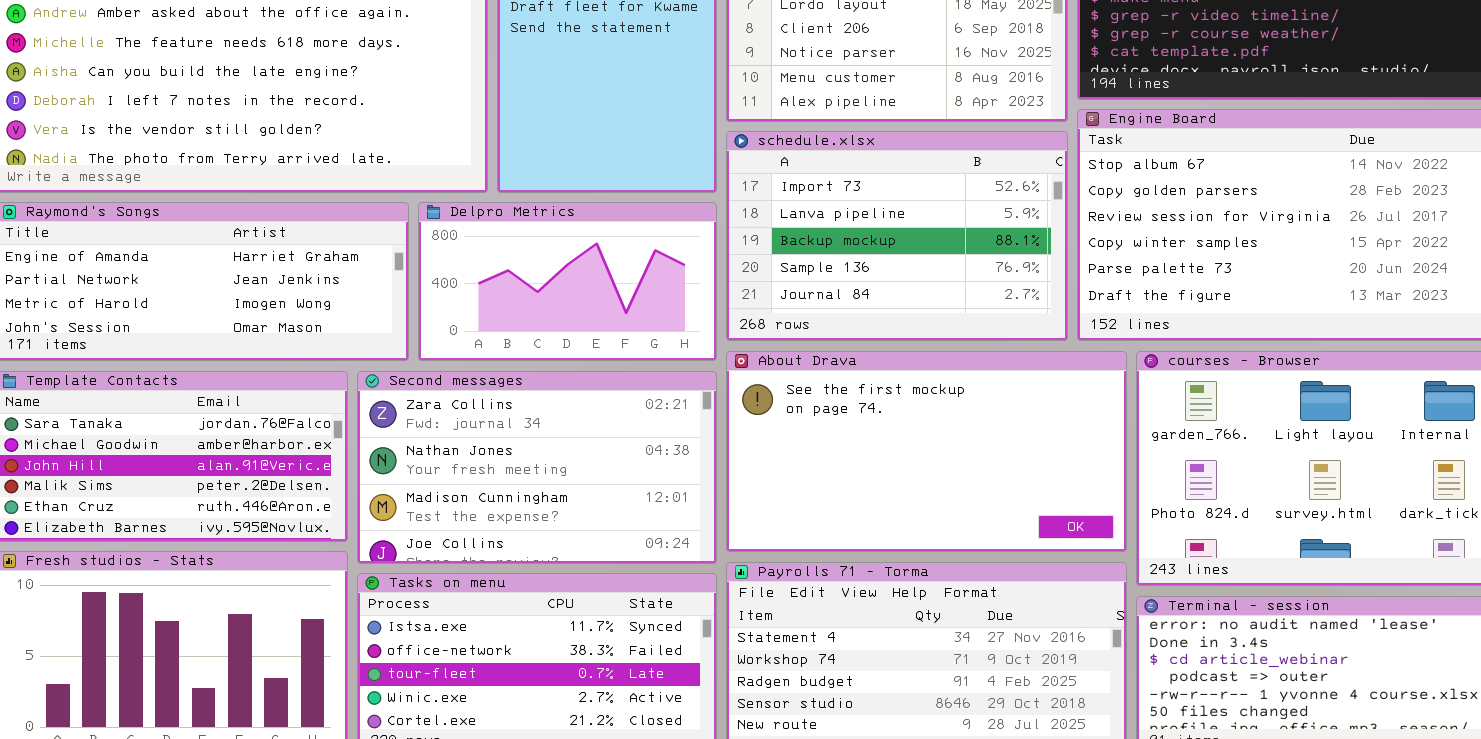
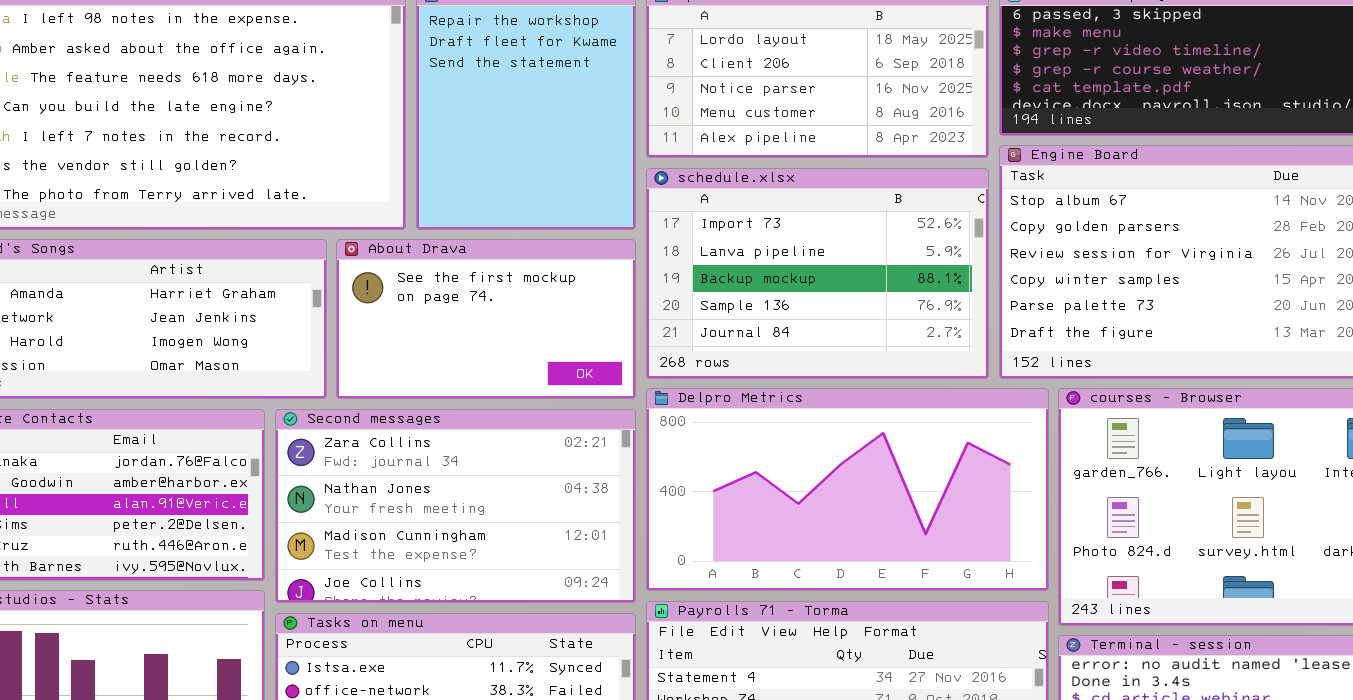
Delpro Metrics: [418,202,717,361] -> [646,388,1049,591], moved, resized
About Drava: [726,351,1127,552] -> [336,239,636,399], moved, resized

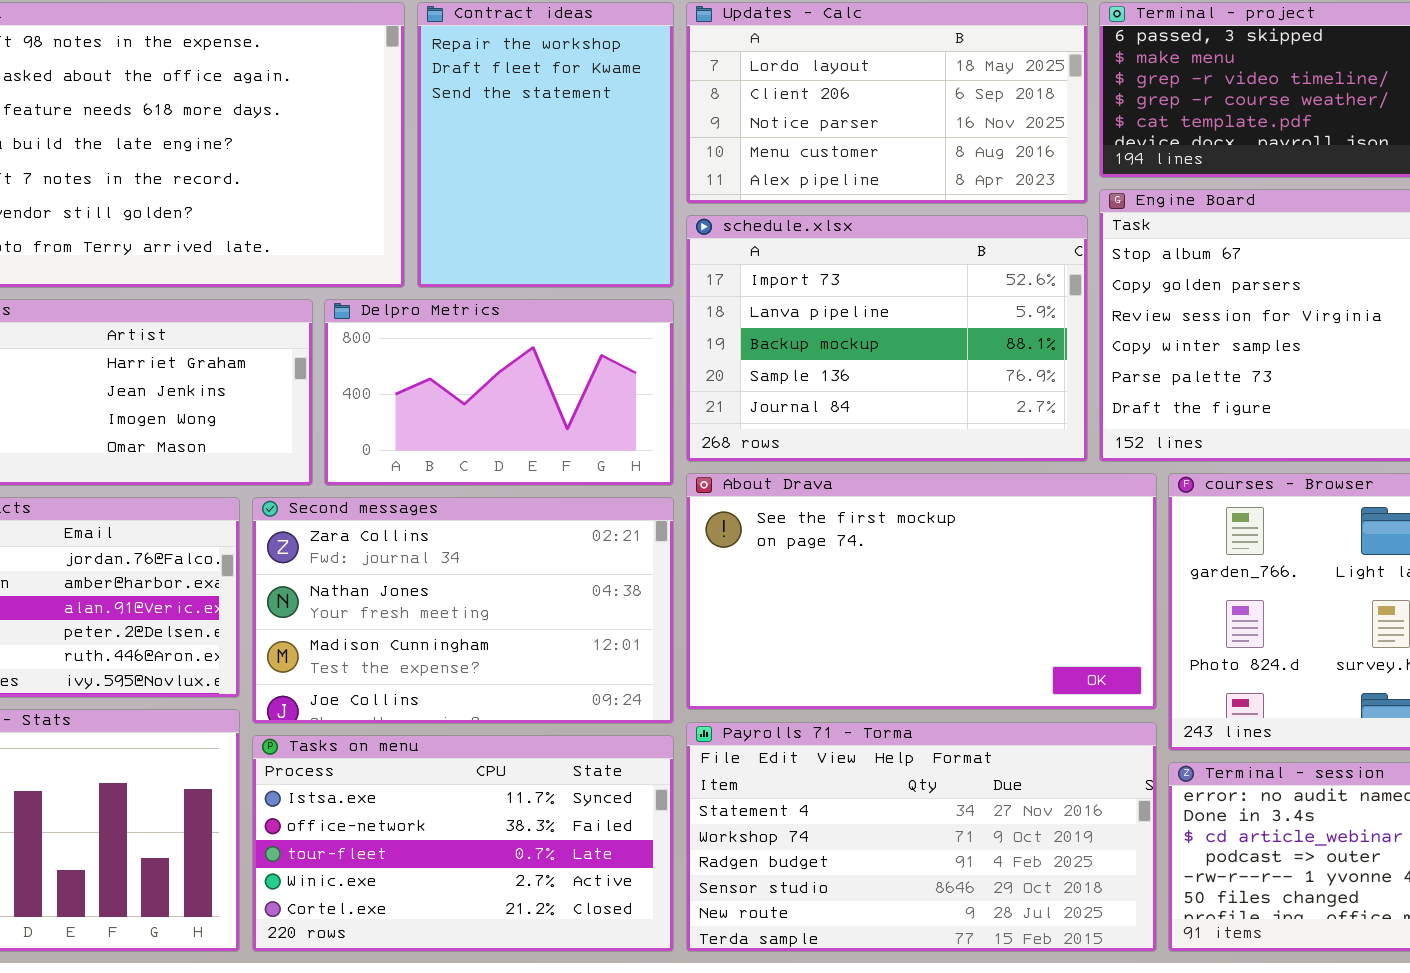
About Drava: [336,239,636,399] -> [686,473,1157,710], moved, resized
Delpro Metrics: [646,388,1049,591] -> [324,299,674,486], moved, resized

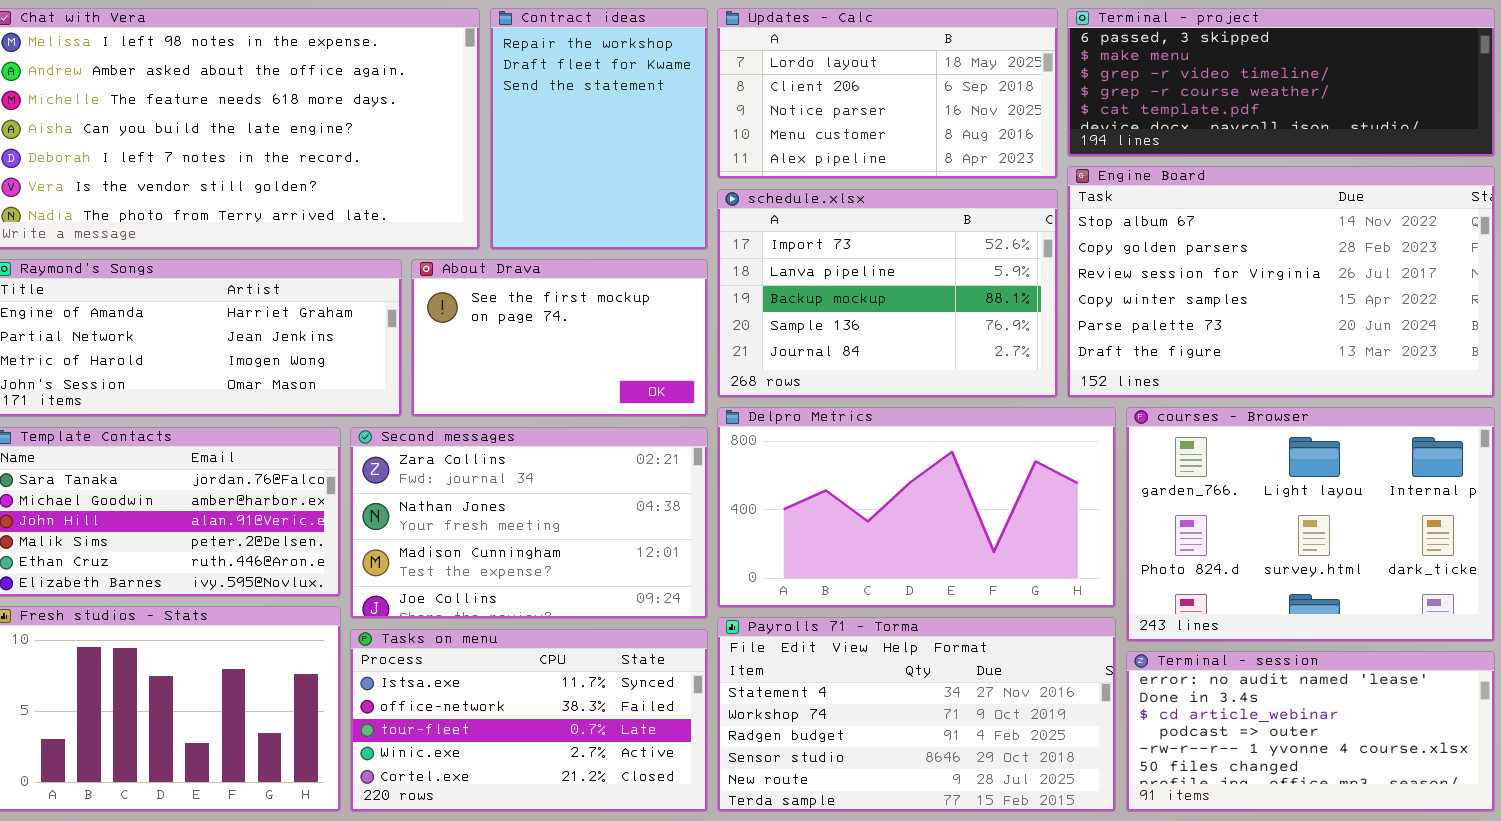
Delpro Metrics: [324,299,674,486] -> [717,407,1116,608], moved, resized
About Drava: [686,473,1157,710] -> [411,259,708,417], moved, resized

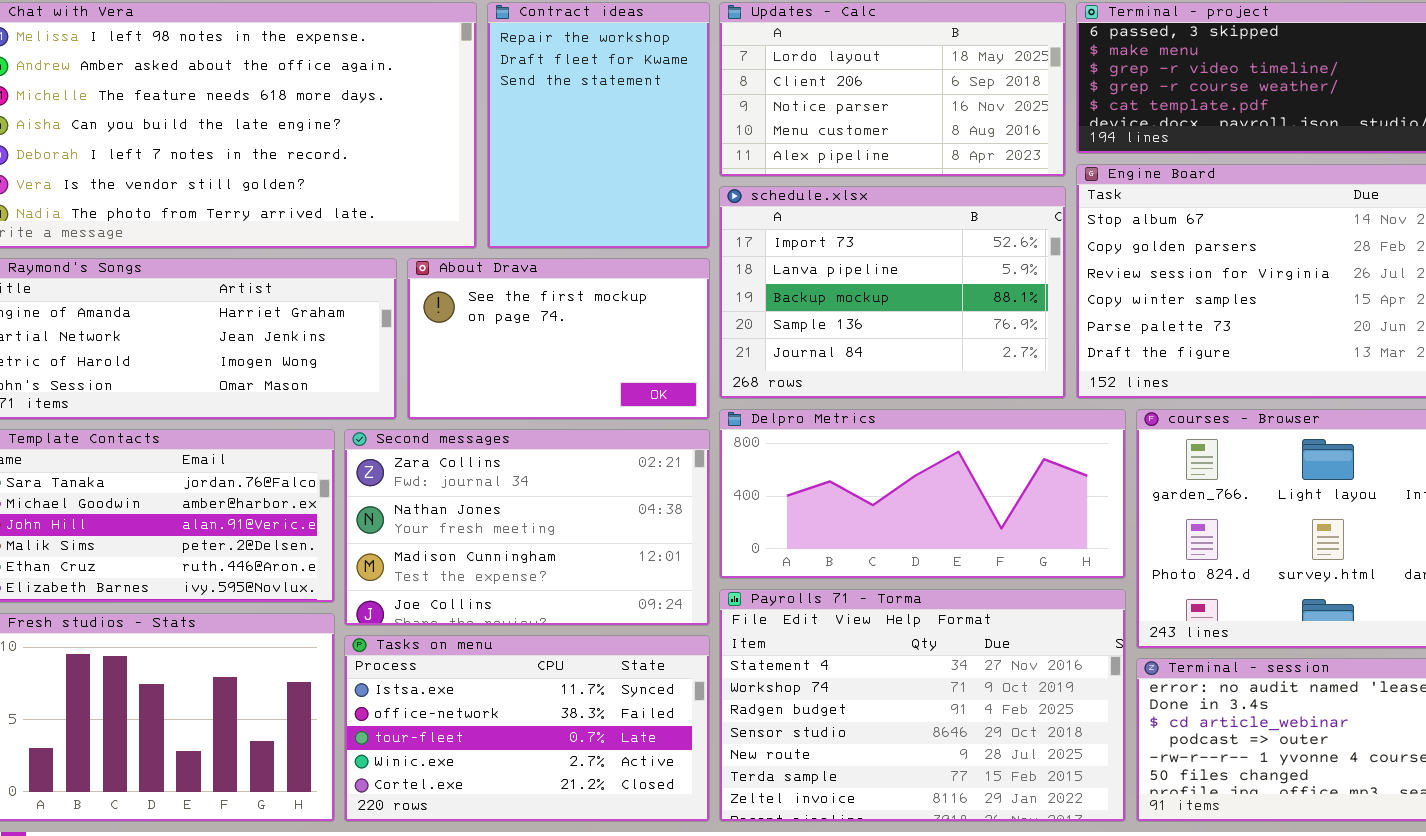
Delpro Metrics: [717,407,1116,608] -> [719,409,1126,579], resized
Payrolls 71 - Torma: [717,617,1116,812] -> [719,589,1126,822], resized

